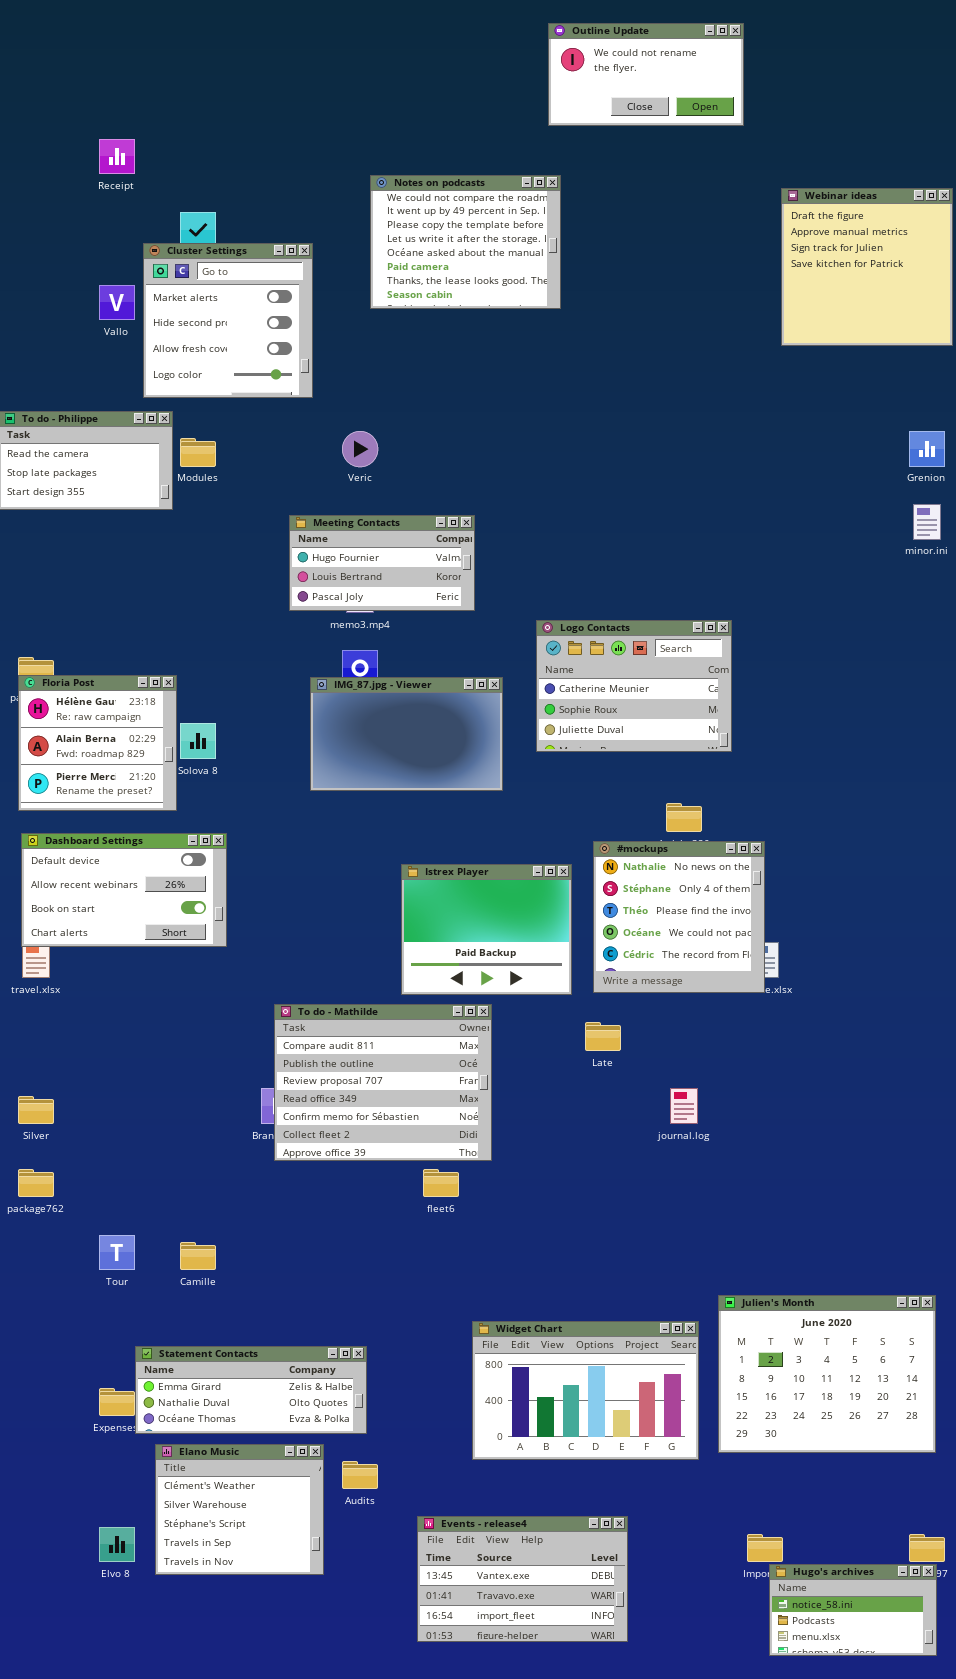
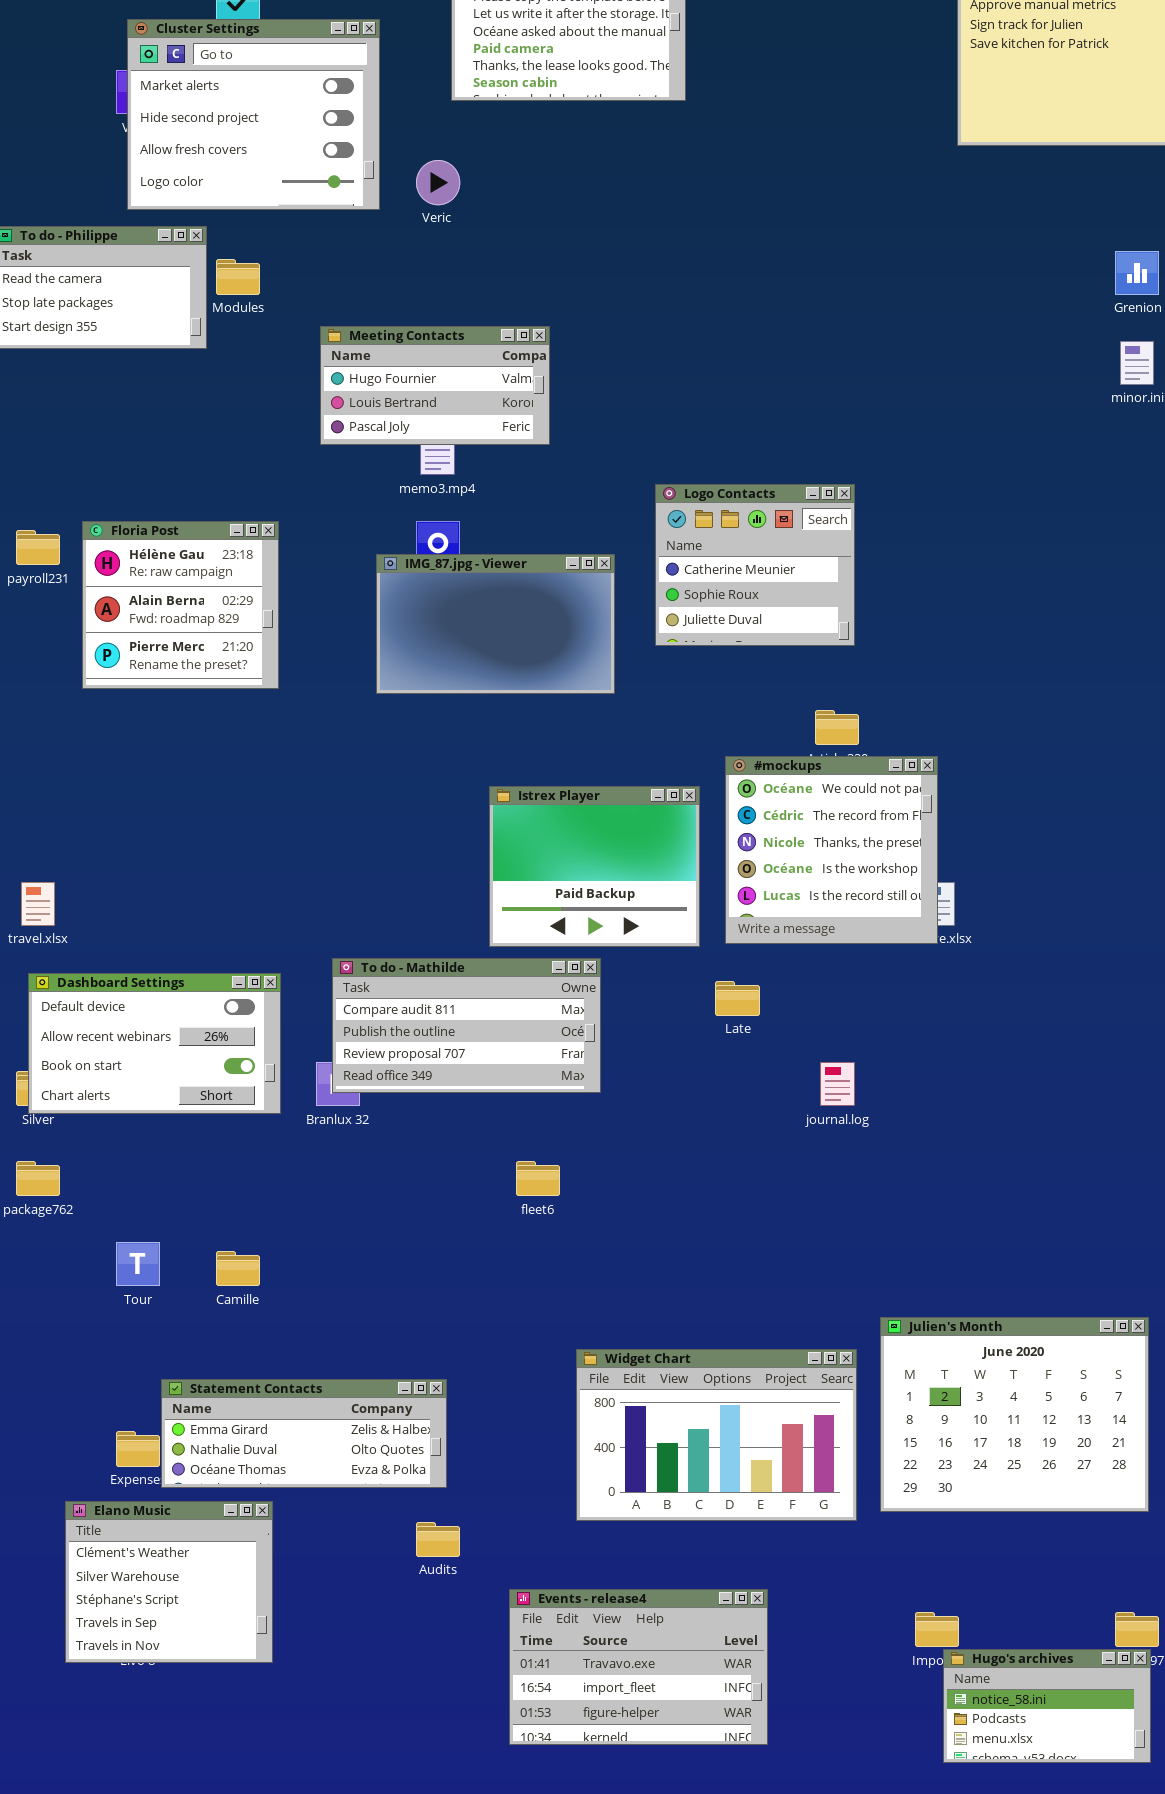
Cluster Settings: [143,243,313,398] -> [127,19,380,210], resized
Veric: [342,431,378,467] -> [416,160,460,205], moved
Meeting Contacts: [289,515,475,611] -> [320,326,550,445], moved
Logo Contacts: [536,620,732,752] -> [655,484,855,646], resized
Floria Post: [18,675,177,811] -> [82,521,279,689], moved
Dashboard Settings: [21,833,227,947] -> [28,973,281,1114], moved
#mockups: [593,841,765,993] -> [725,756,938,944], scrolled down 3 rows
To do - Mathilde: [274,1004,492,1161] -> [332,958,601,1093], resized
Elano Music: [155,1444,324,1575] -> [65,1501,273,1663], moved
Events - release4: [417,1516,628,1642] -> [509,1589,768,1745], scrolled down 1 row

